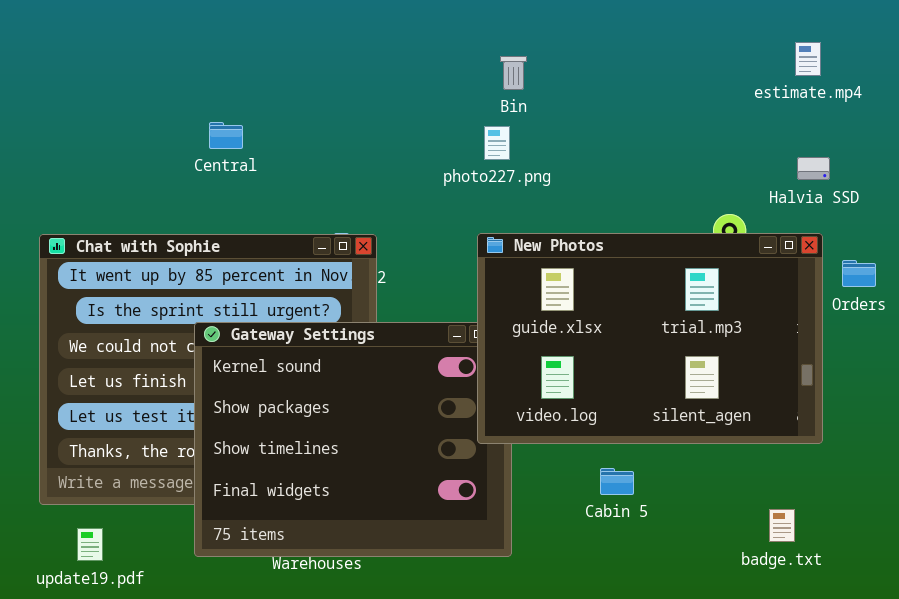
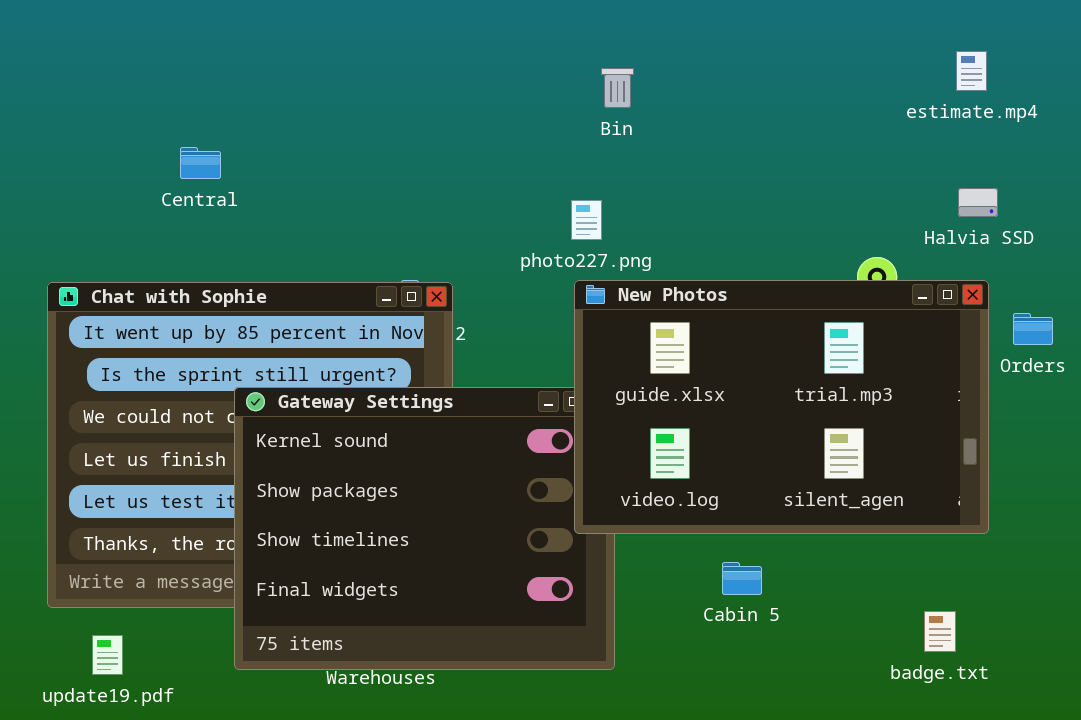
Central: [209,122,243,149] -> [180,147,221,179], moved
photo227.png: [484,126,510,160] -> [571,200,602,240], moved

